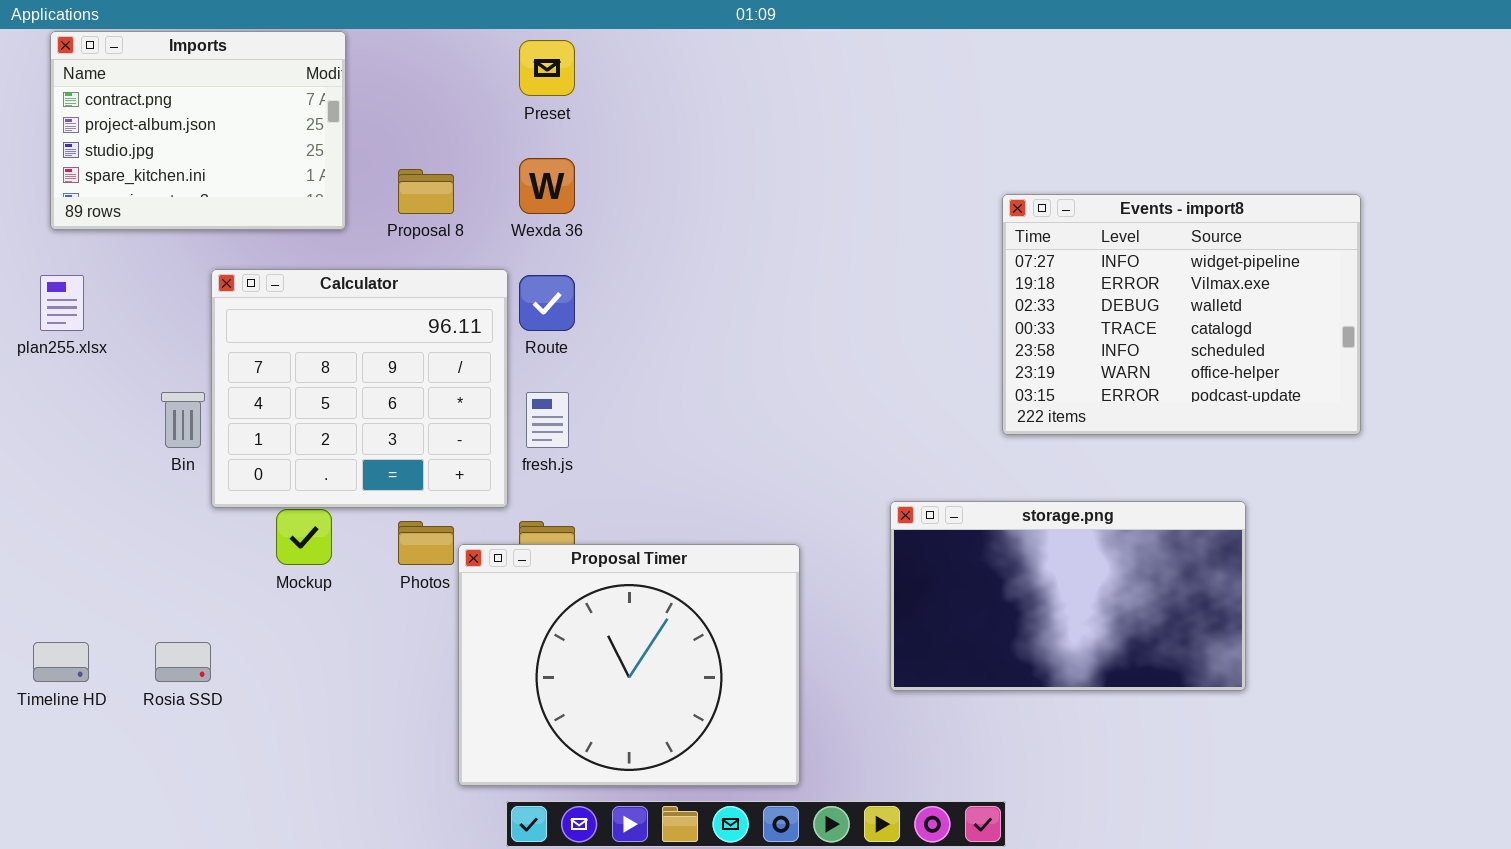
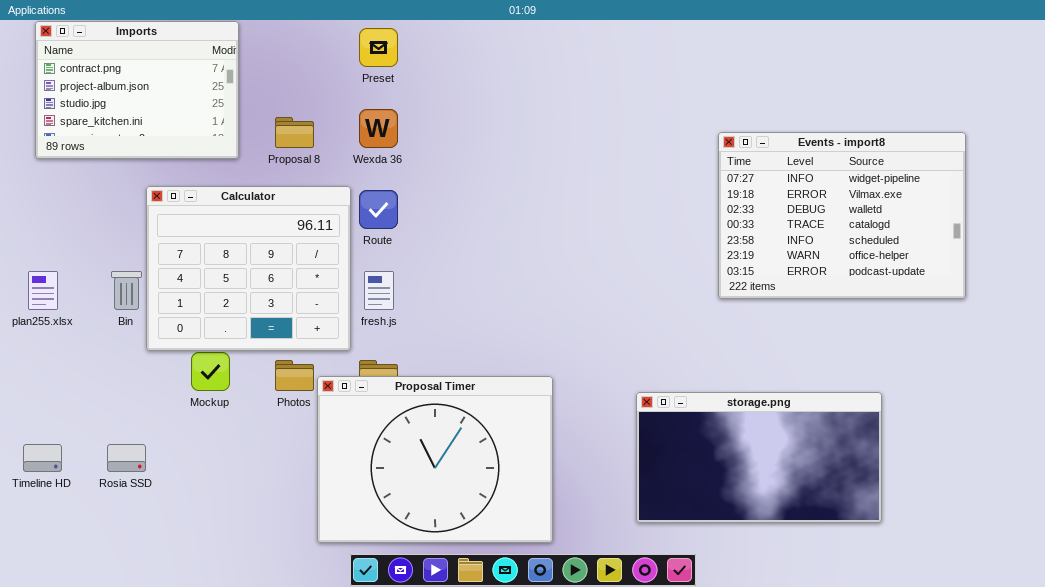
Events - import8: [1002,194,1361,435] -> [718,132,966,299], moved
plan255.xlsx: [40,275,84,331] -> [28,271,58,310], moved
storage.png: [890,501,1246,691] -> [636,392,882,523], moved

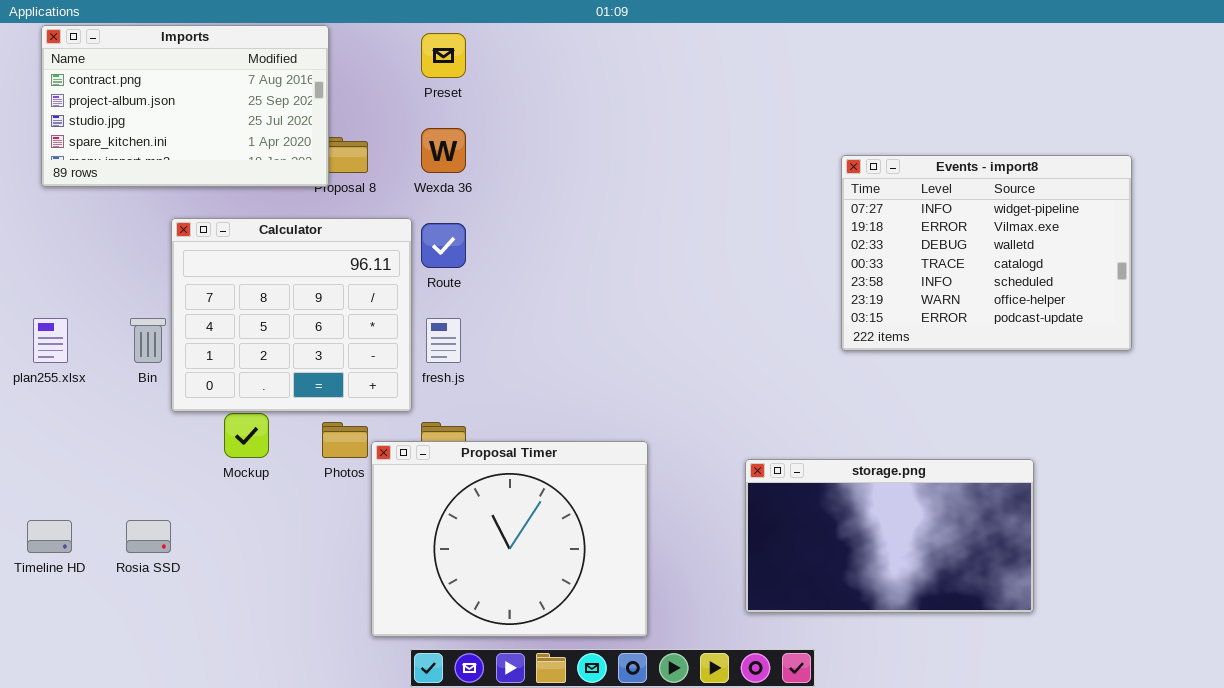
Imports: [35,21,239,159] -> [41,25,329,187], resized

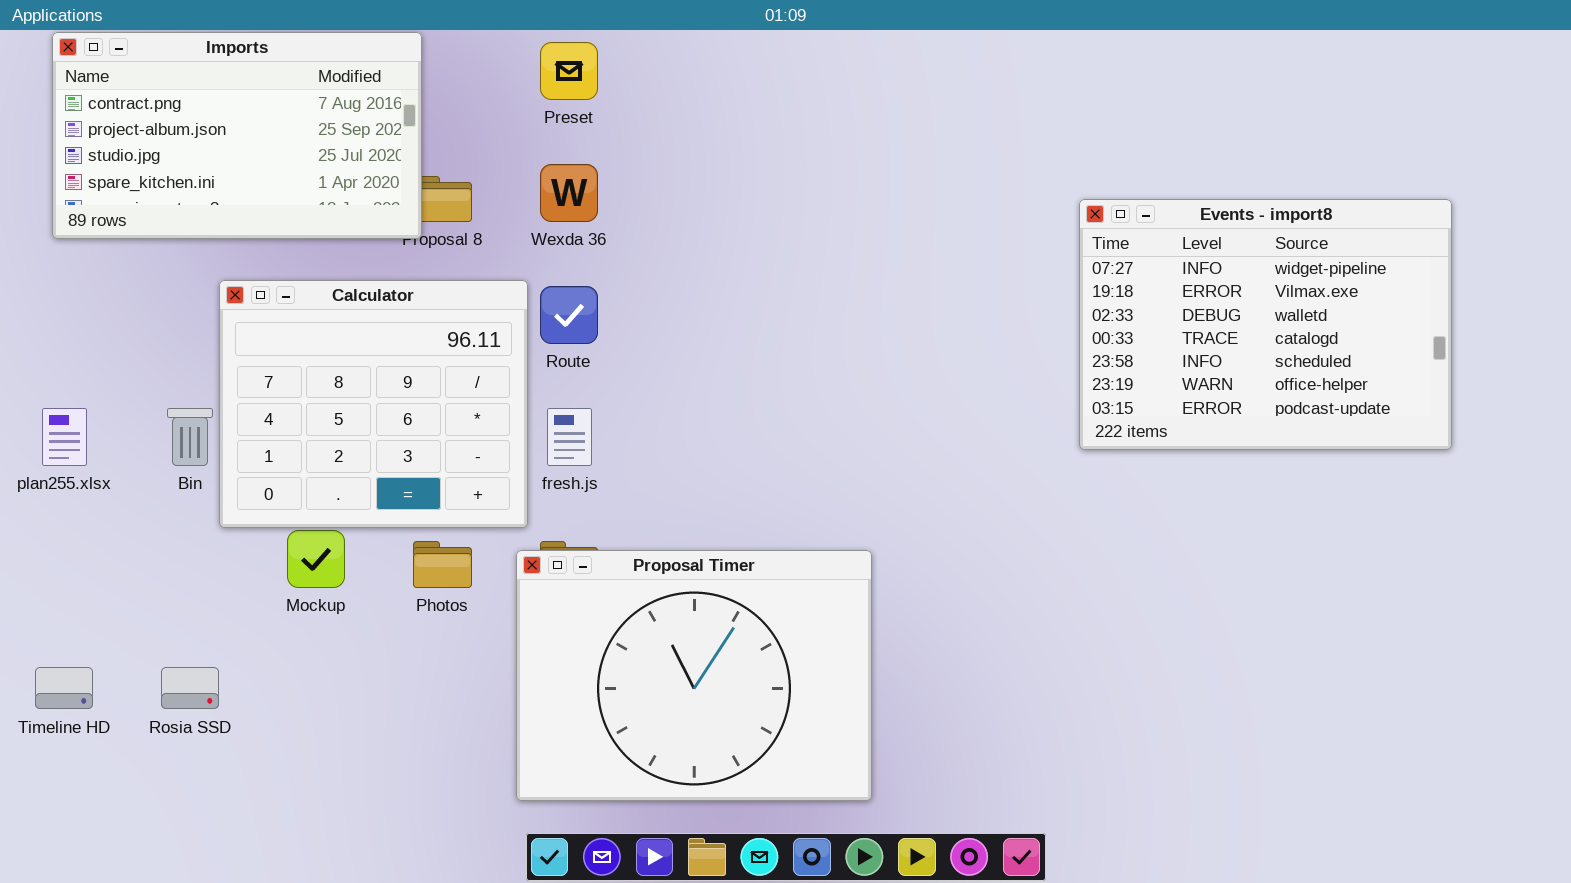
Proposal Timer: [371,441,648,637] -> [516,550,872,801], moved
storage.png: [745,459,1034,613] -> none, closed

